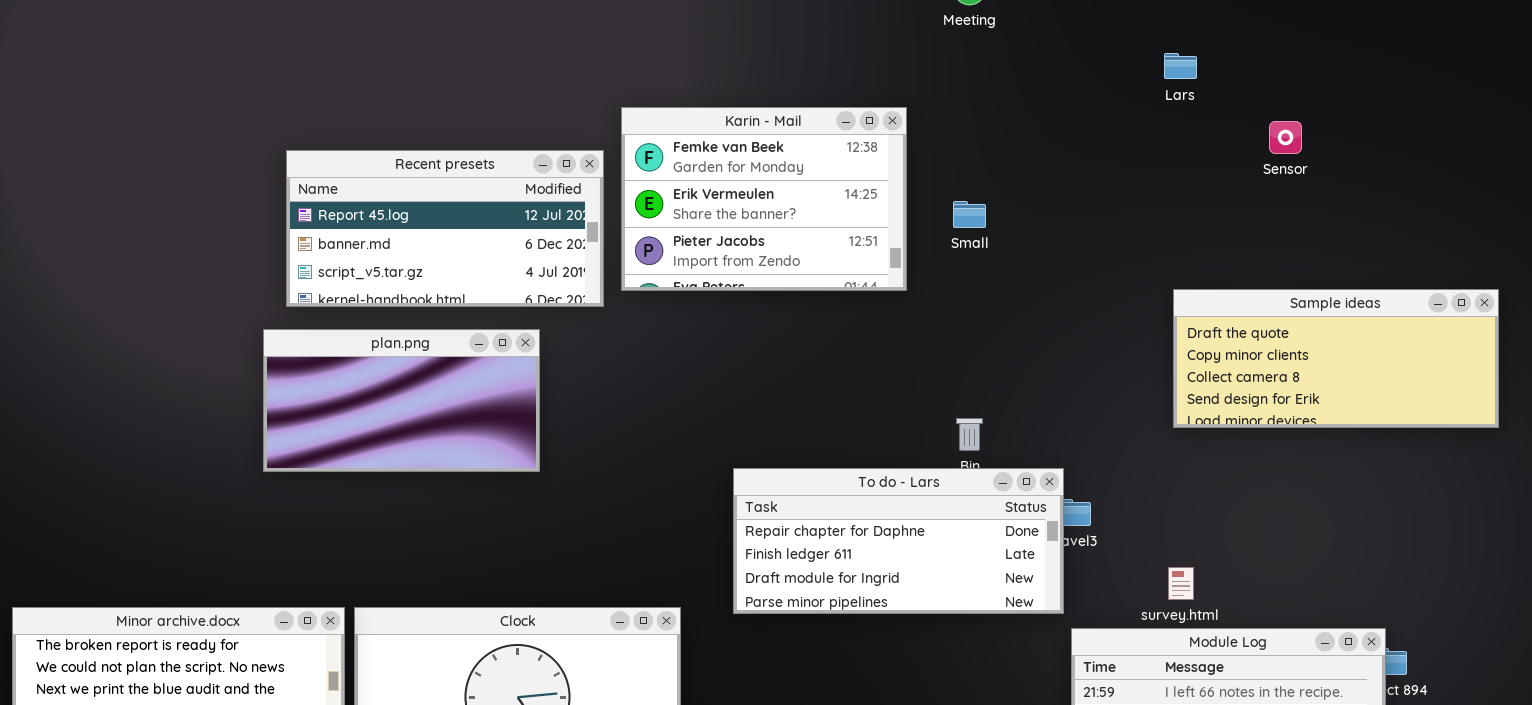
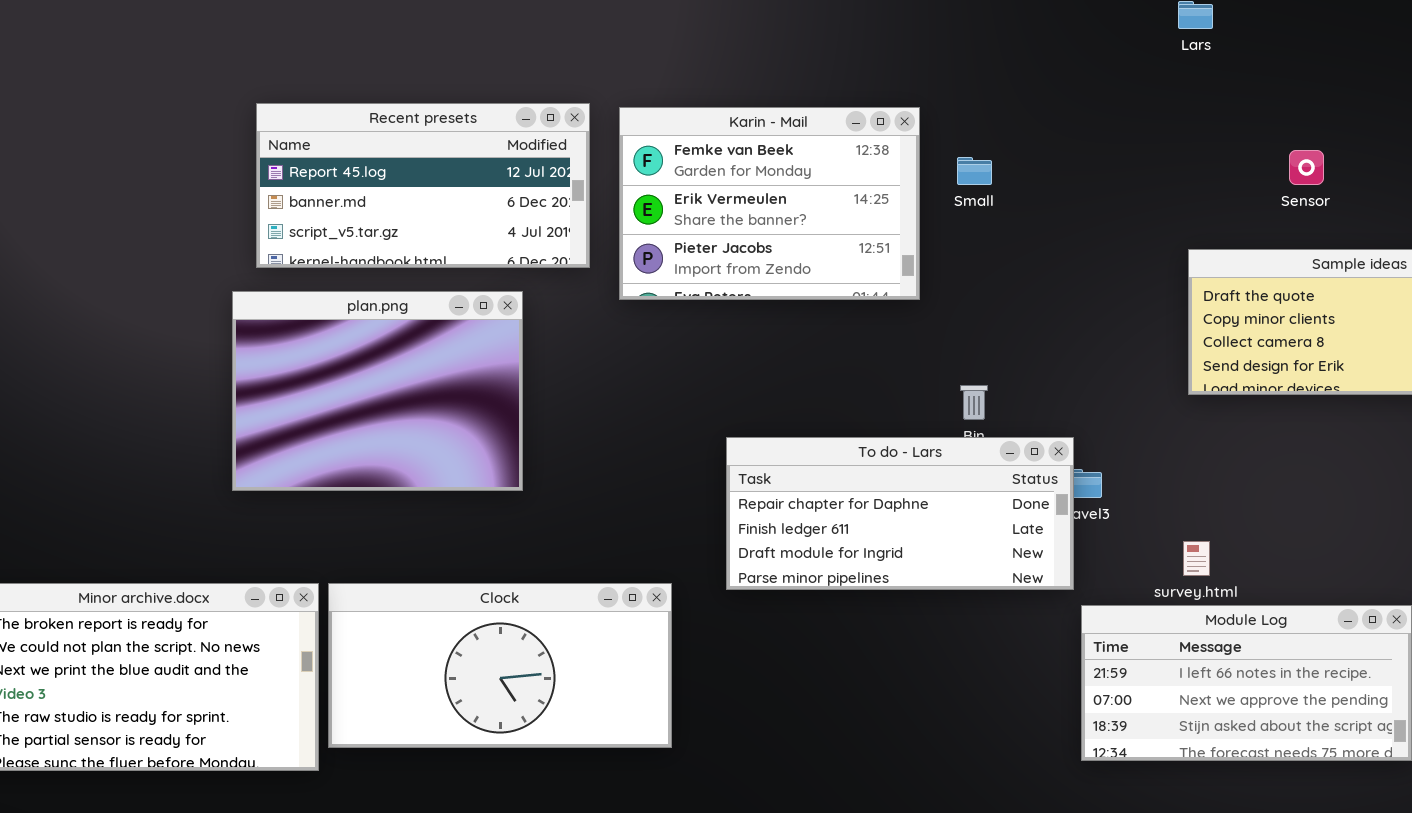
Karin - Mail: [621,107,907,291] -> [619,107,920,300], moved
Sensor: [1269,121,1302,154] -> [1289,150,1324,185], moved
plan.png: [263,329,540,472] -> [232,291,523,491], resized

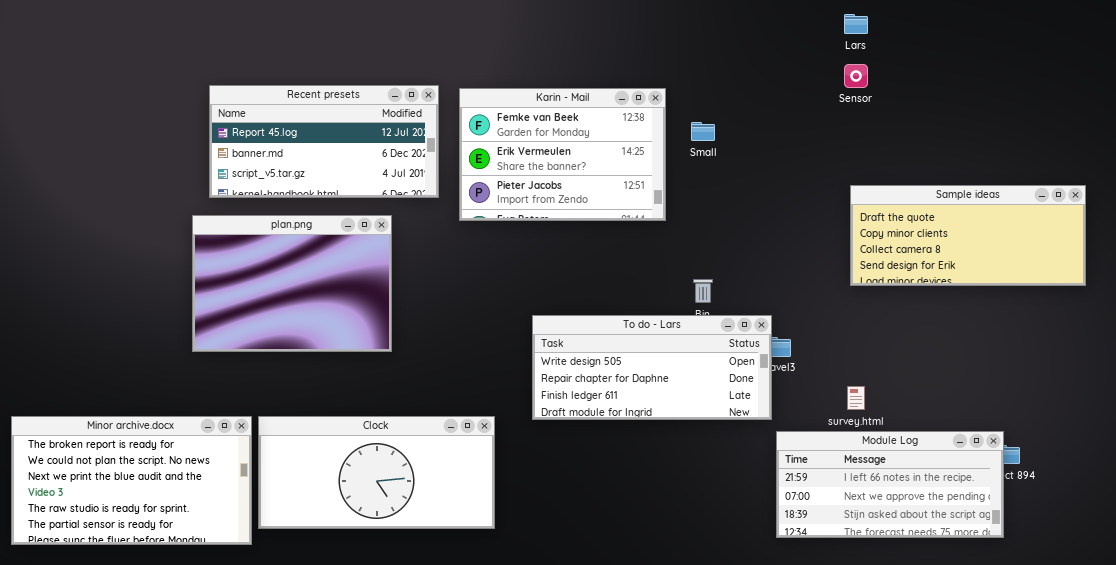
Sensor: [1289,150,1324,185] -> [844,64,868,88], moved
To do - Lars: [726,437,1074,590] -> [532,315,772,420], scrolled up 1 row

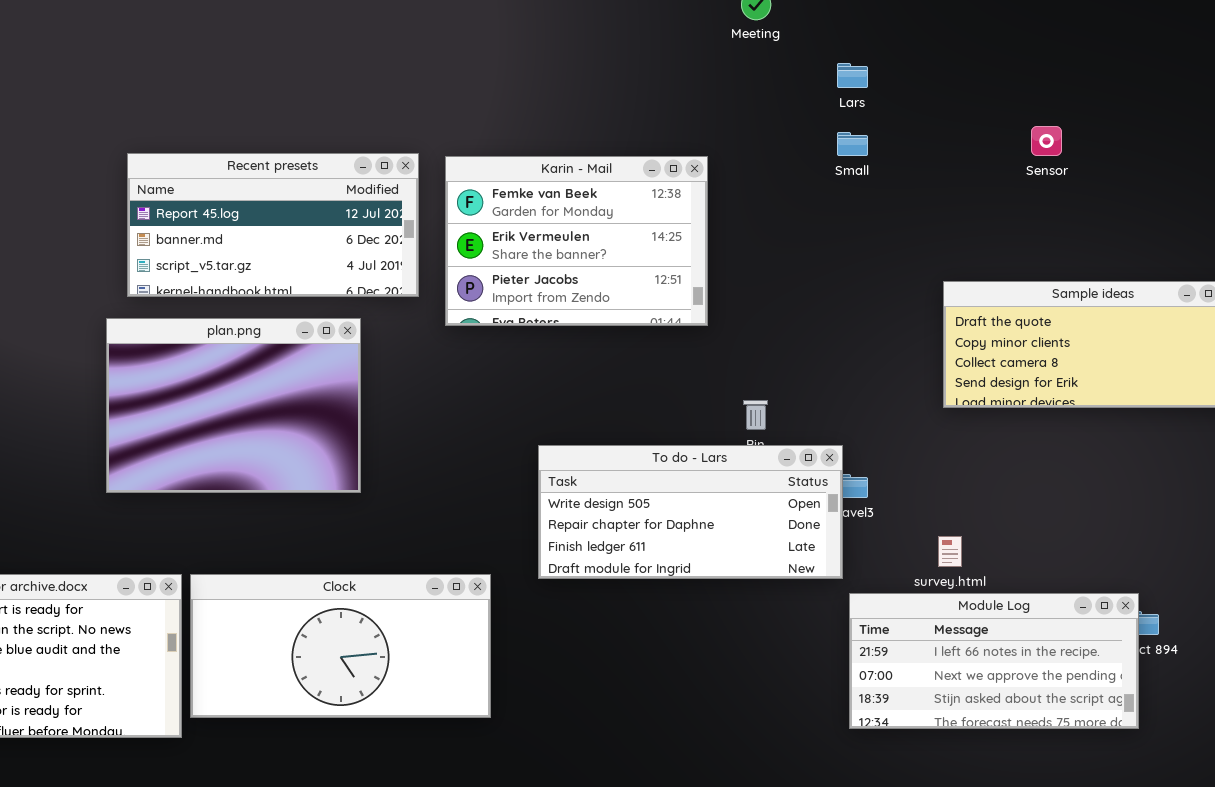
Lars: [844,14,868,34] -> [837,63,868,88], moved
Sensor: [844,64,868,88] -> [1031,126,1062,156], moved
Small: [691,122,715,141] -> [837,132,868,156], moved

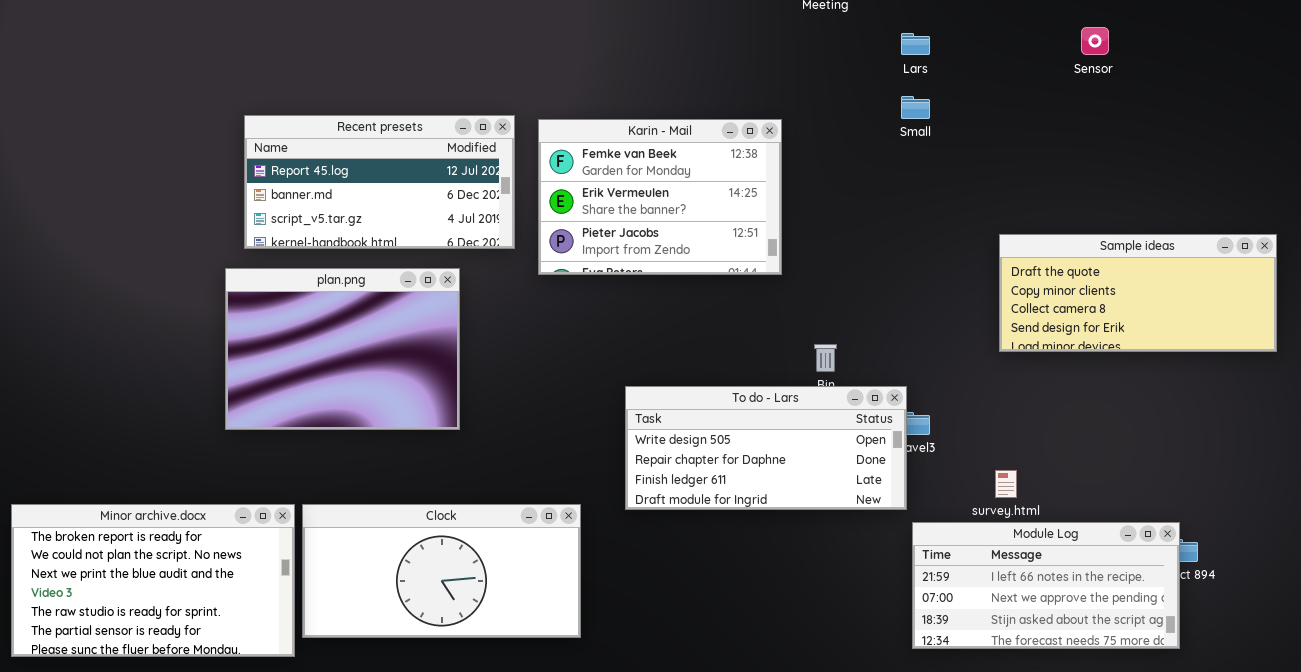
Sensor: [1031,126,1062,156] -> [1081,27,1109,55], moved

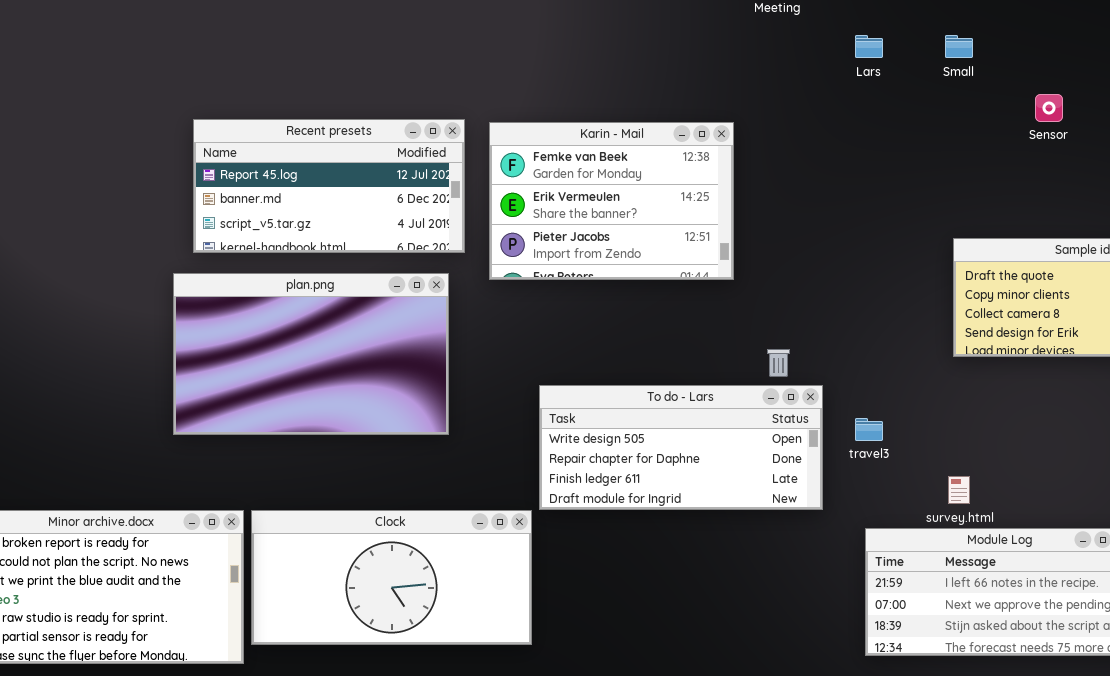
Sensor: [1081,27,1109,55] -> [1035,94,1063,122], moved
Small: [901,96,930,119] -> [945,35,973,58], moved
plan.png: [225,268,460,430] -> [173,273,449,435], resized
To do - Lars: [625,386,907,510] -> [539,385,823,510], moved

